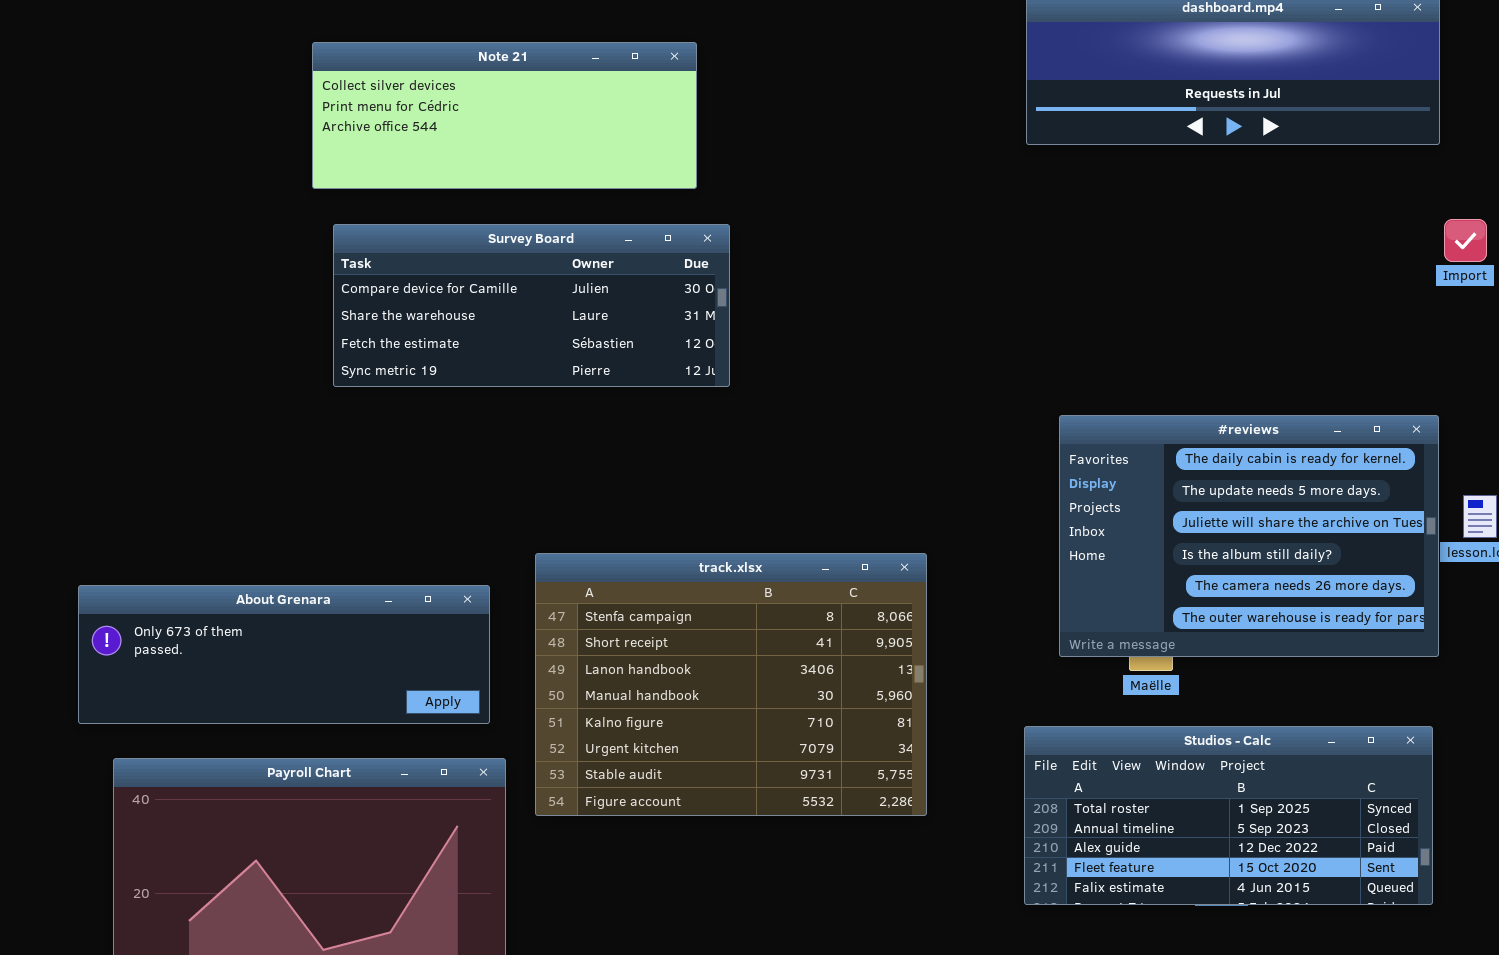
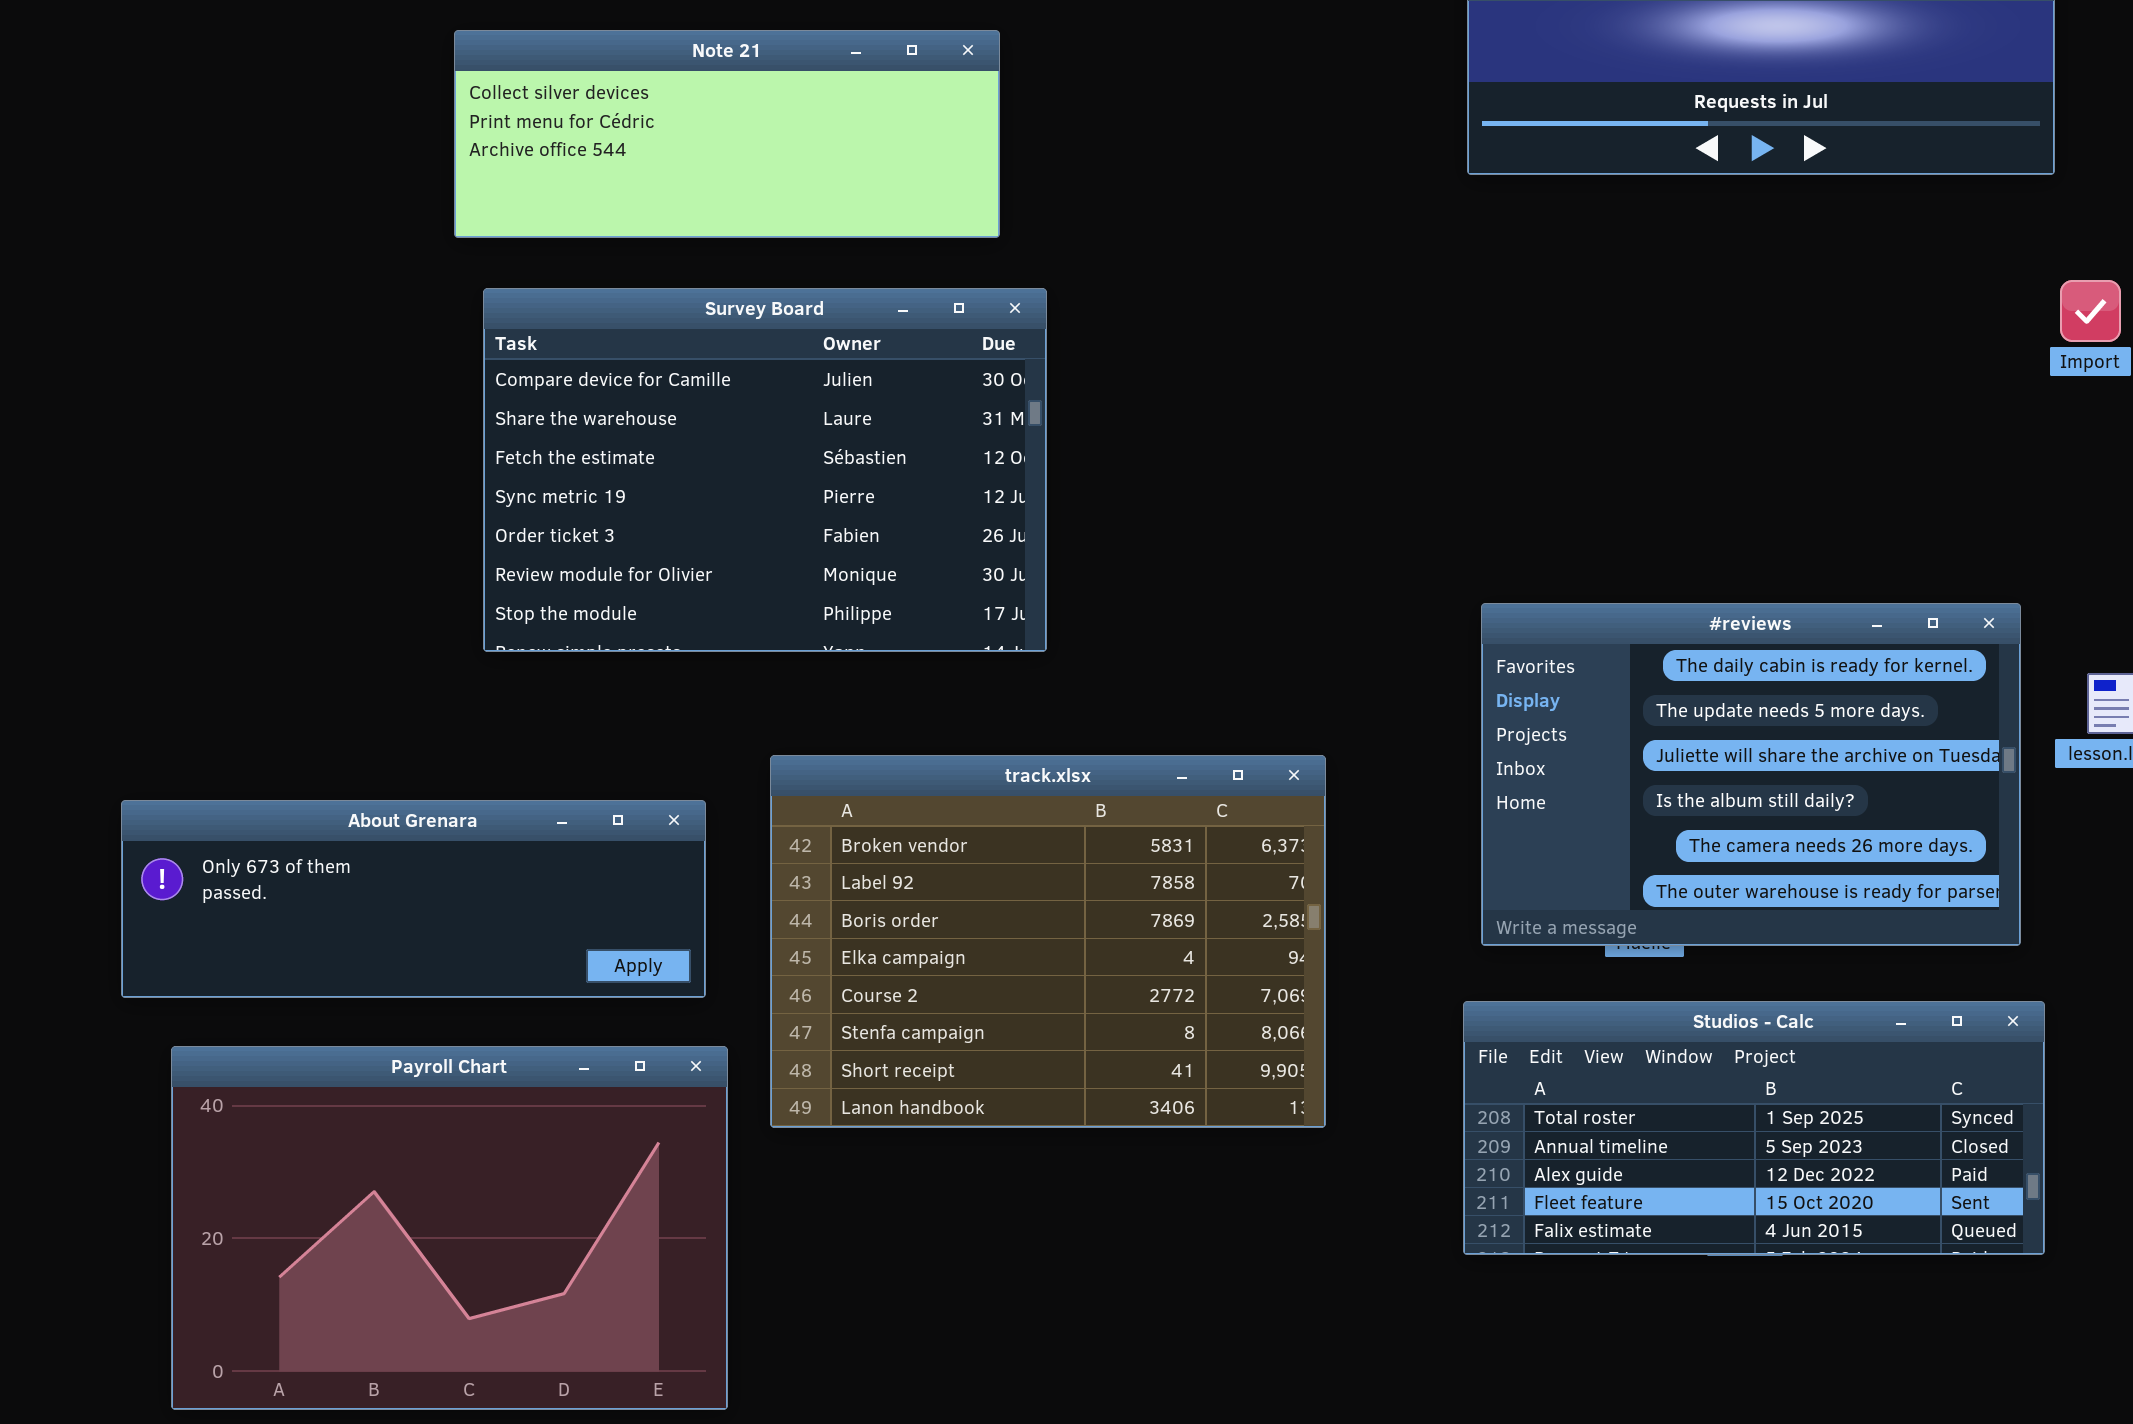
Survey Board: [333,224,730,387] -> [483,288,1047,652], resized
#reviews: [1059,415,1439,657] -> [1481,603,2021,946], moved
track.xlsx: [535,553,927,816] -> [770,755,1326,1128], scrolled up 5 rows

